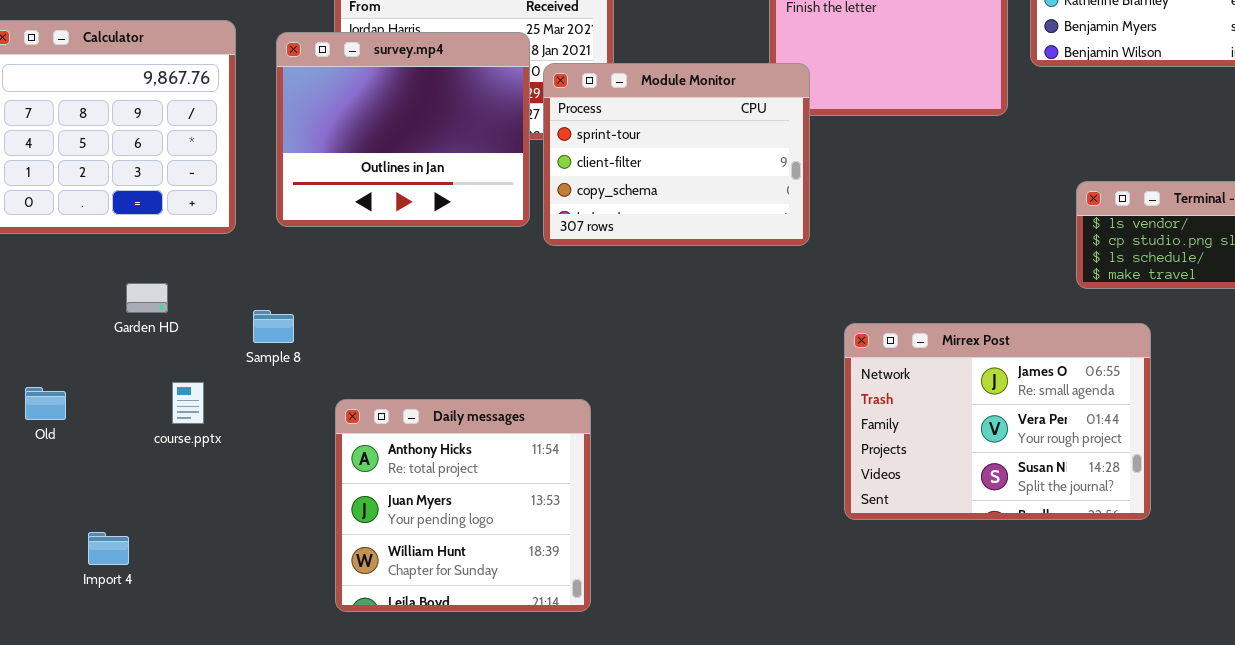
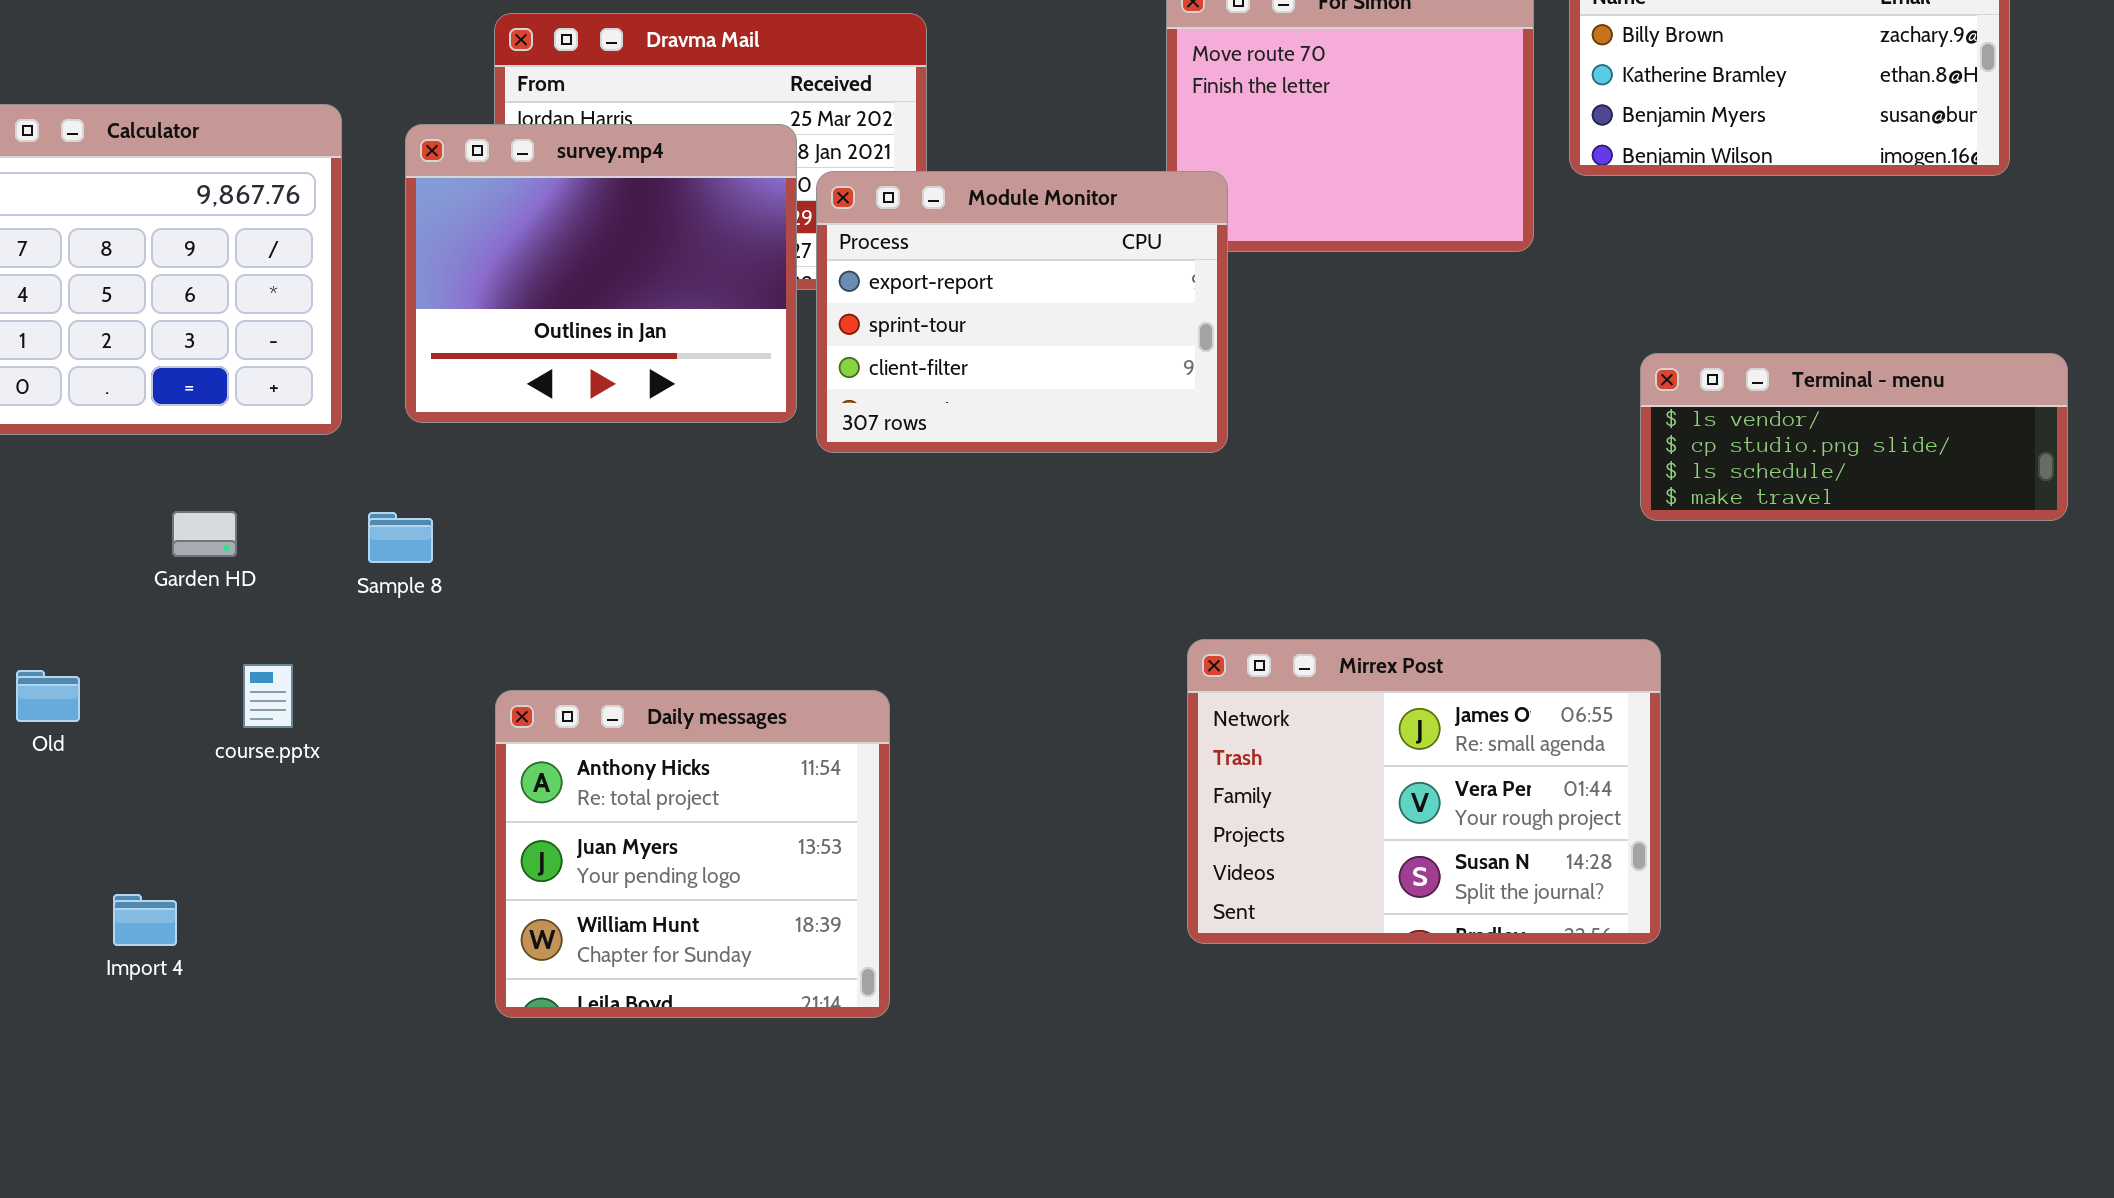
Module Monitor: [543,63,810,246] -> [816,171,1228,453], scrolled up 1 row
Sample 8: [253,310,294,343] -> [368,512,433,563], moved
Mirrex Post: [844,323,1151,520] -> [1187,639,1661,944], moved

